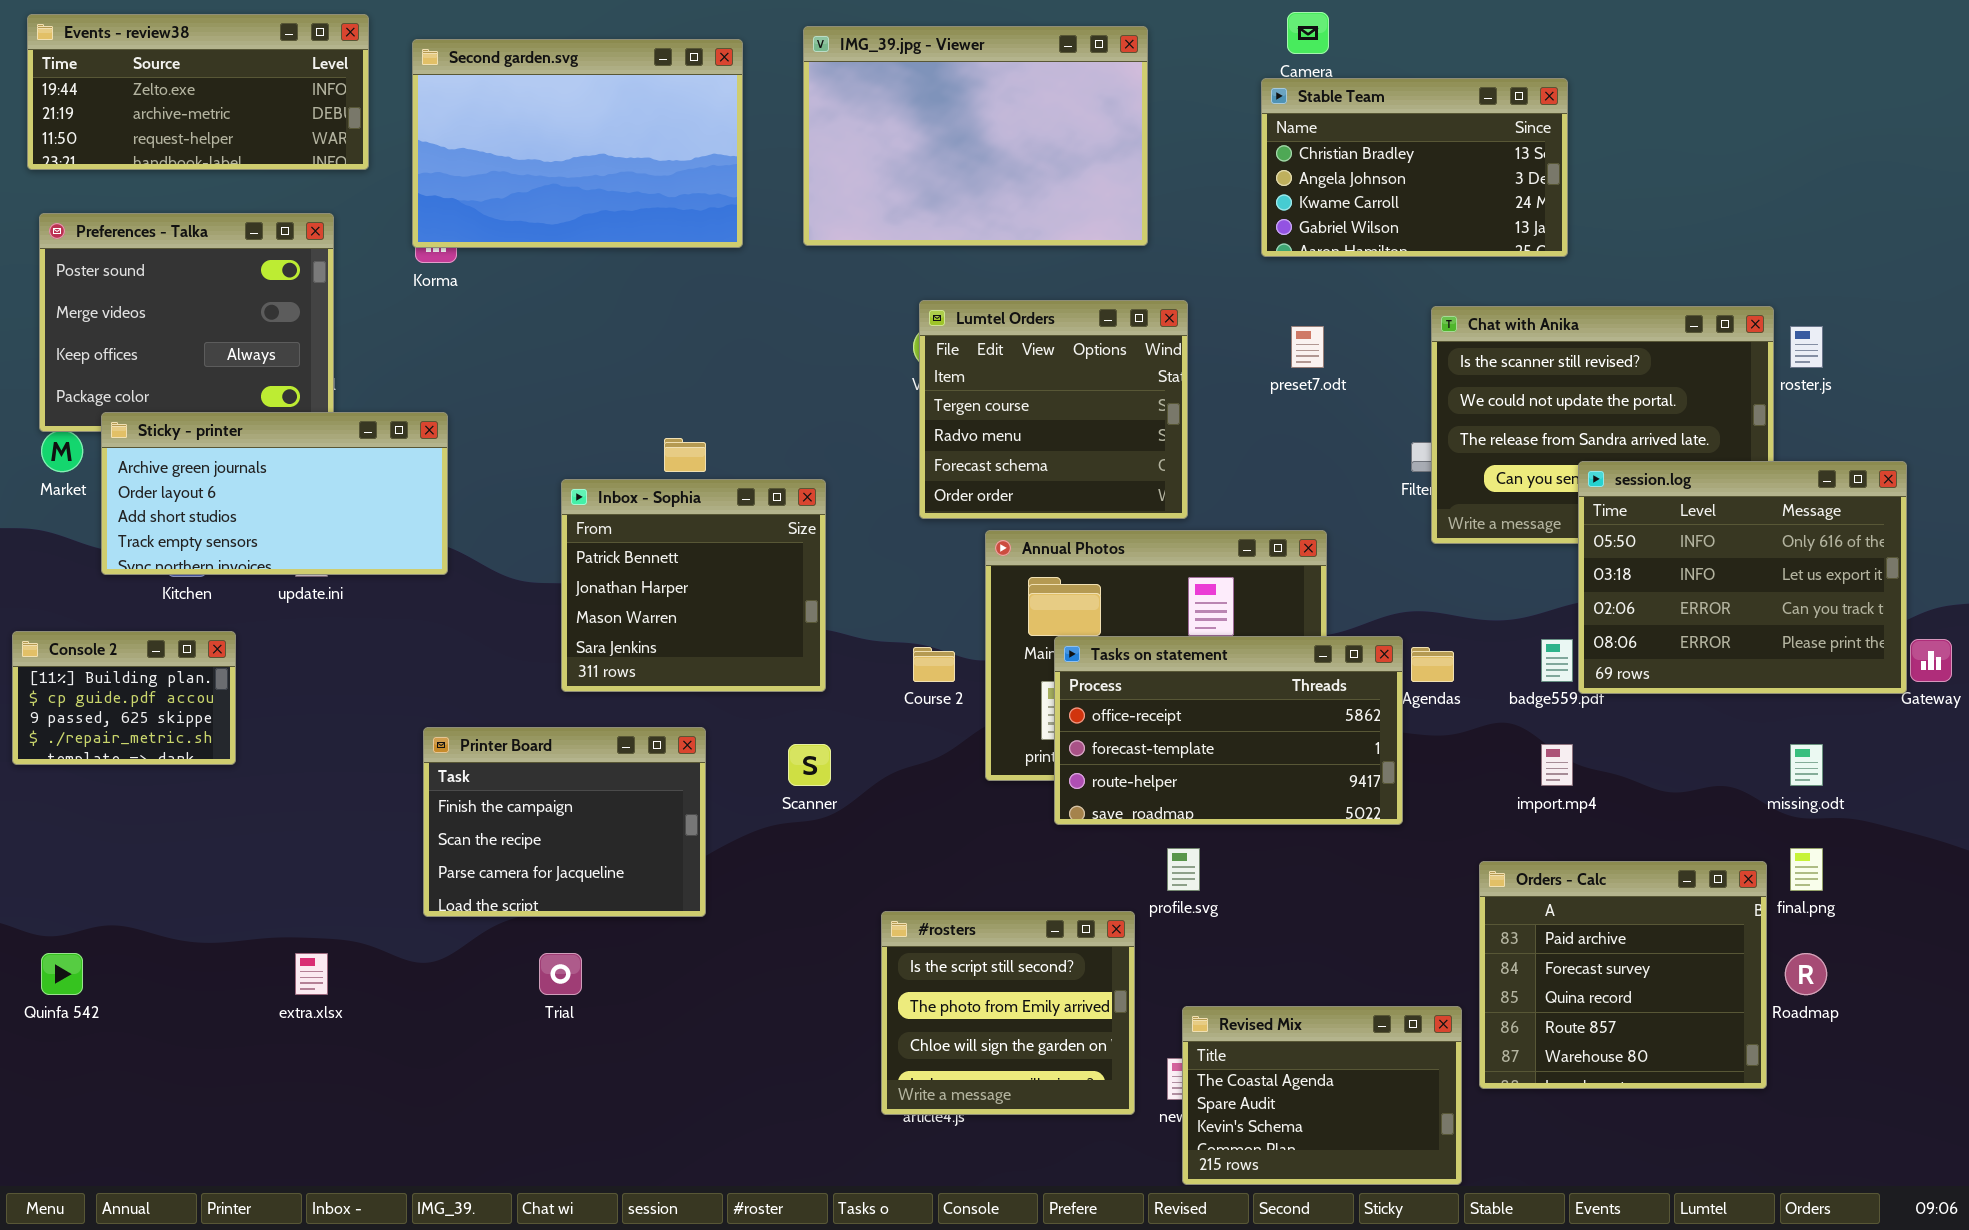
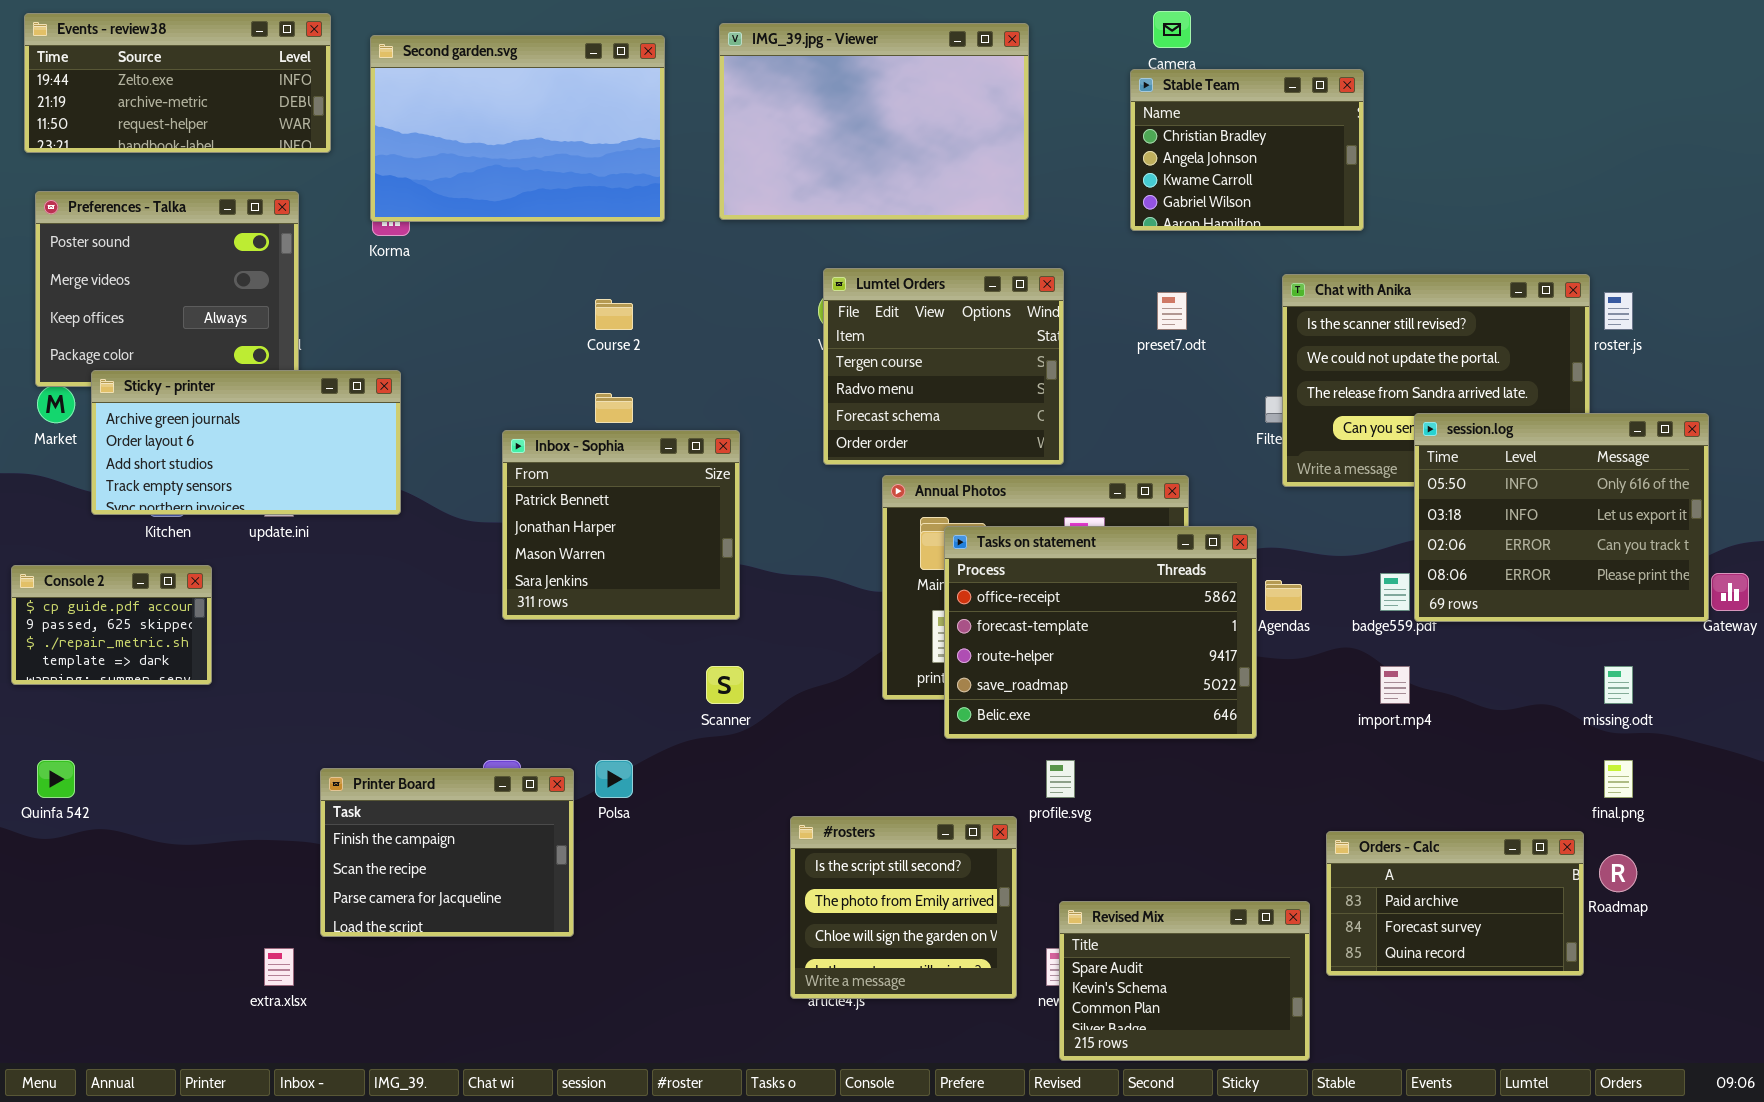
Stable Team: [1261,78,1568,257] -> [1130,69,1364,231], resized
Console 2: [12,631,236,765] -> [11,565,212,685], scrolled down 1 row
Tasks on statement: [1054,636,1403,825] -> [944,526,1257,739], resized
Course 2: [913,647,955,682] -> [595,299,633,330], moved
Printer Board: [423,727,706,917] -> [320,768,574,937], moved
Orders - Calc: [1479,861,1767,1089] -> [1326,831,1584,976], resized
Quinfa 542: [41,953,83,995] -> [37,760,75,798], moved
extra.xlsx: [295,953,328,995] -> [264,948,294,986], moved
Revised Mix: [1182,1006,1462,1185] -> [1059,901,1310,1061], scrolled down 1 row

